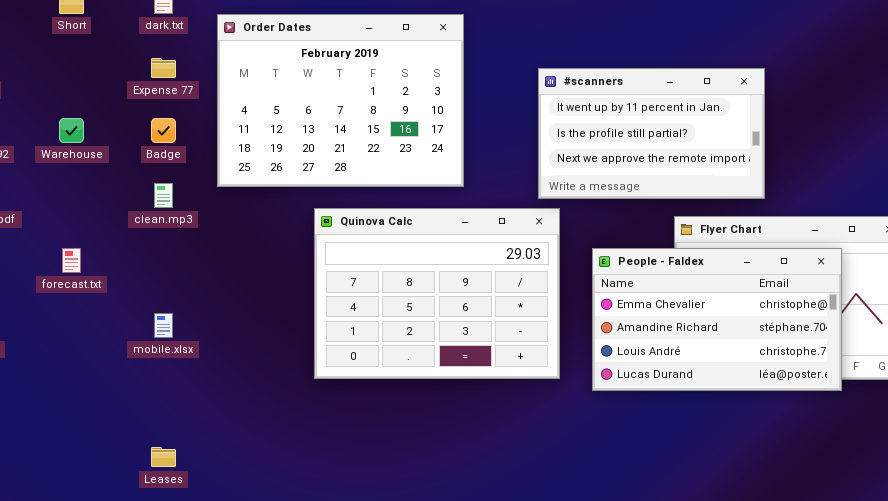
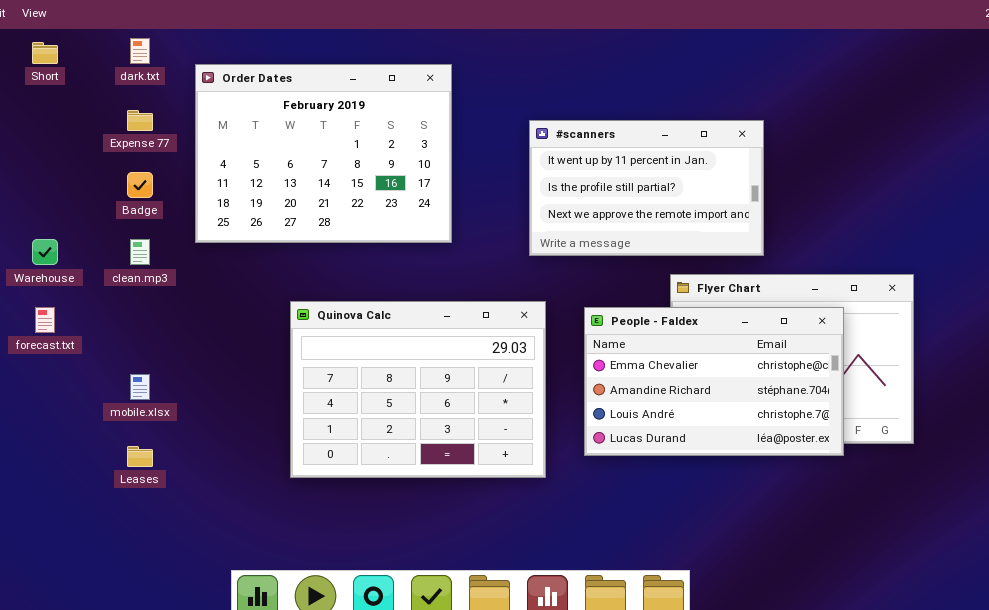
Warehouse: [59,118,84,143] -> [32,239,58,265], moved
Quinova Calc: [314,208,560,379] -> [290,301,546,478], moved
Leases: [151,447,176,467] -> [127,446,153,467], moved

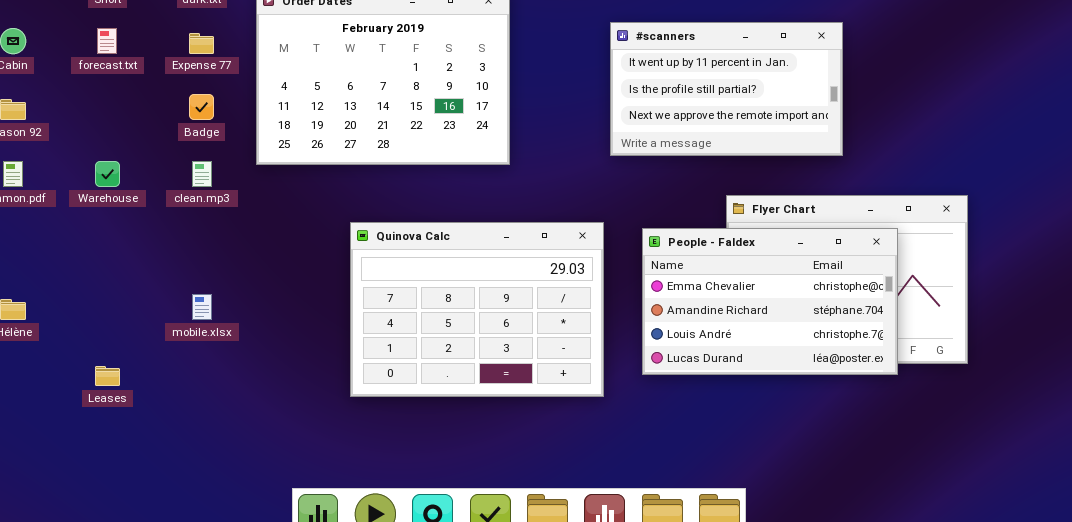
#scanners: [529,120,764,256] -> [610,22,843,156], moved
forecast.txt: [35,307,55,333] -> [97,28,117,54], moved
Leases: [127,446,153,467] -> [95,366,120,386], moved

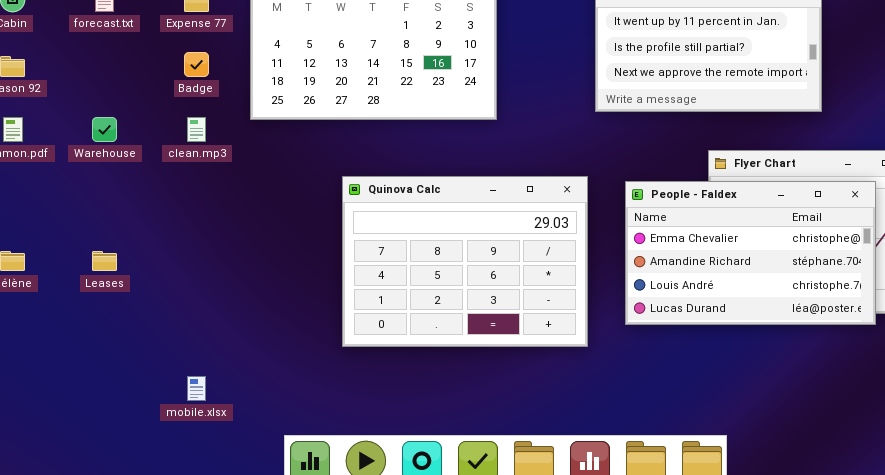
mobile.xlsx: [192,294,212,320] -> [187,376,206,401], moved
Leases: [95,366,120,386] -> [92,251,117,271], moved

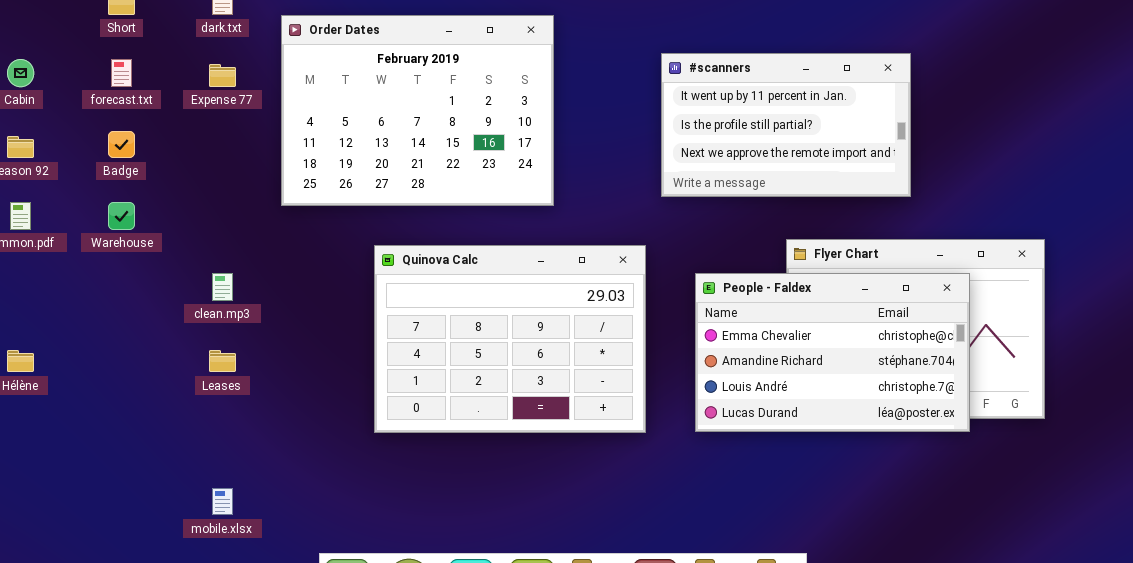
Badge: [184,52,209,77] -> [108,131,135,158], moved
clean.mp3: [187,117,206,142] -> [212,273,233,301], moved
Quinova Calc: [342,176,588,347] -> [374,245,646,433], moved
Leases: [92,251,117,271] -> [209,350,236,372], moved

